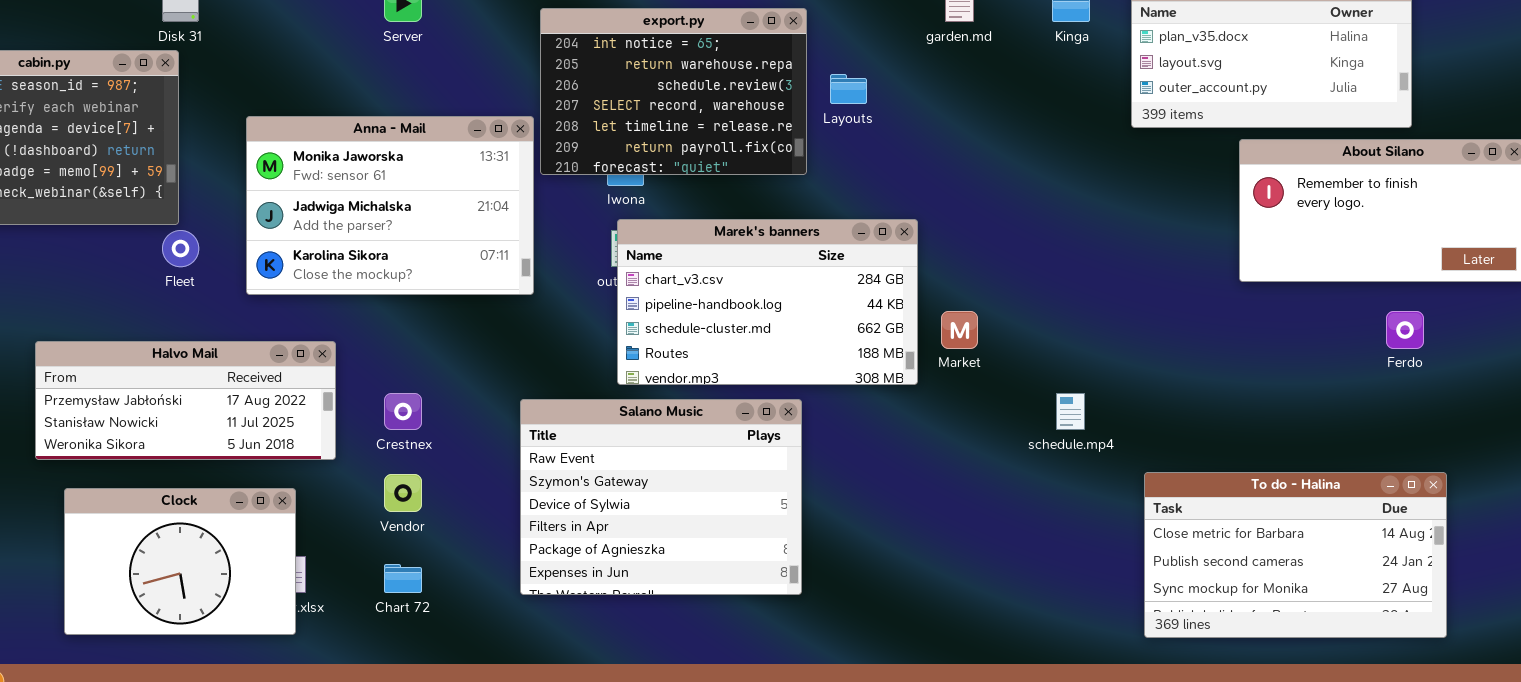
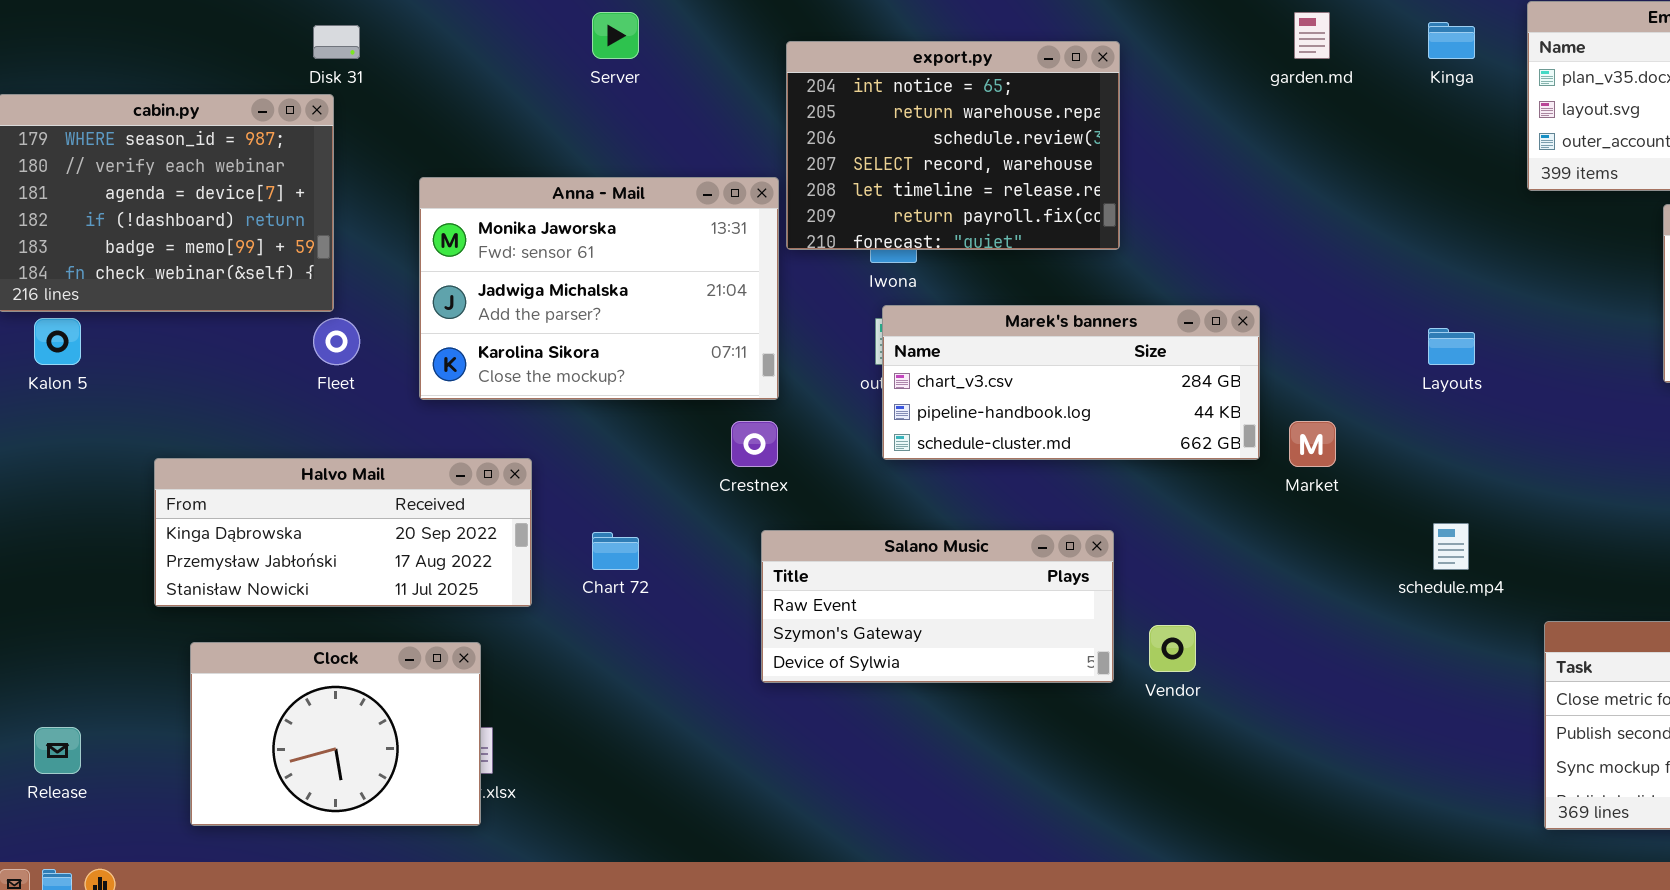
Layouts: [830,74,867,104] -> [1428,328,1475,365], moved
Marek's banners: [617,219,918,385] -> [882,305,1260,460], resized
Halvo Mail: [35,341,336,460] -> [154,458,532,607], scrolled up 1 row
Crestnex: [384,393,422,430] -> [731,421,778,467], moved
Salano Music: [520,399,802,595] -> [761,530,1114,683], resized
Vendor: [384,474,422,512] -> [1149,625,1196,672], moved
Chart 72: [384,564,422,593] -> [592,532,639,570], moved

